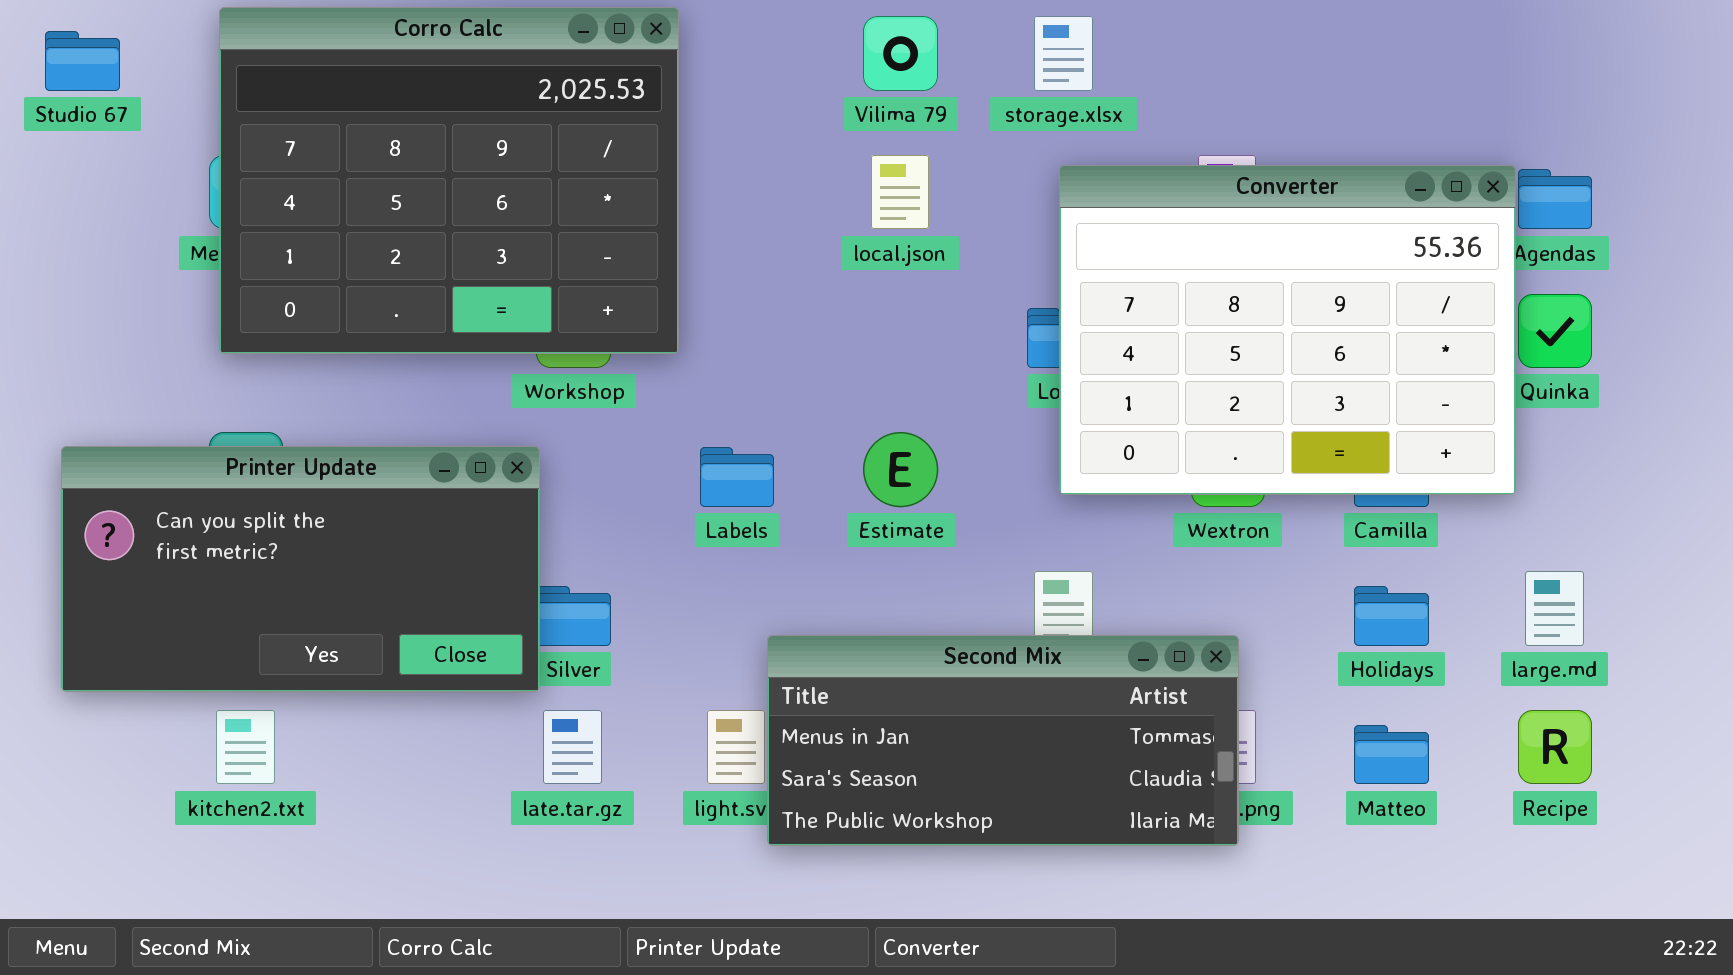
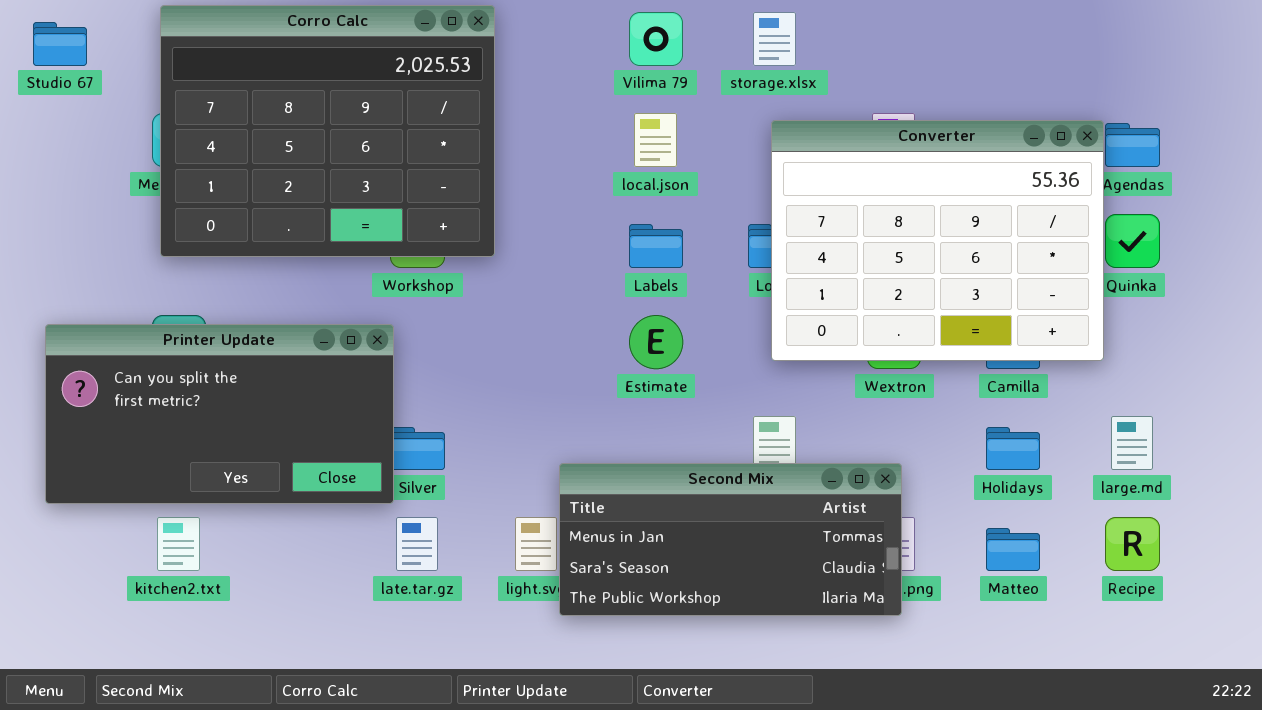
Labels: [700,447,774,507] -> [629,224,683,268], moved

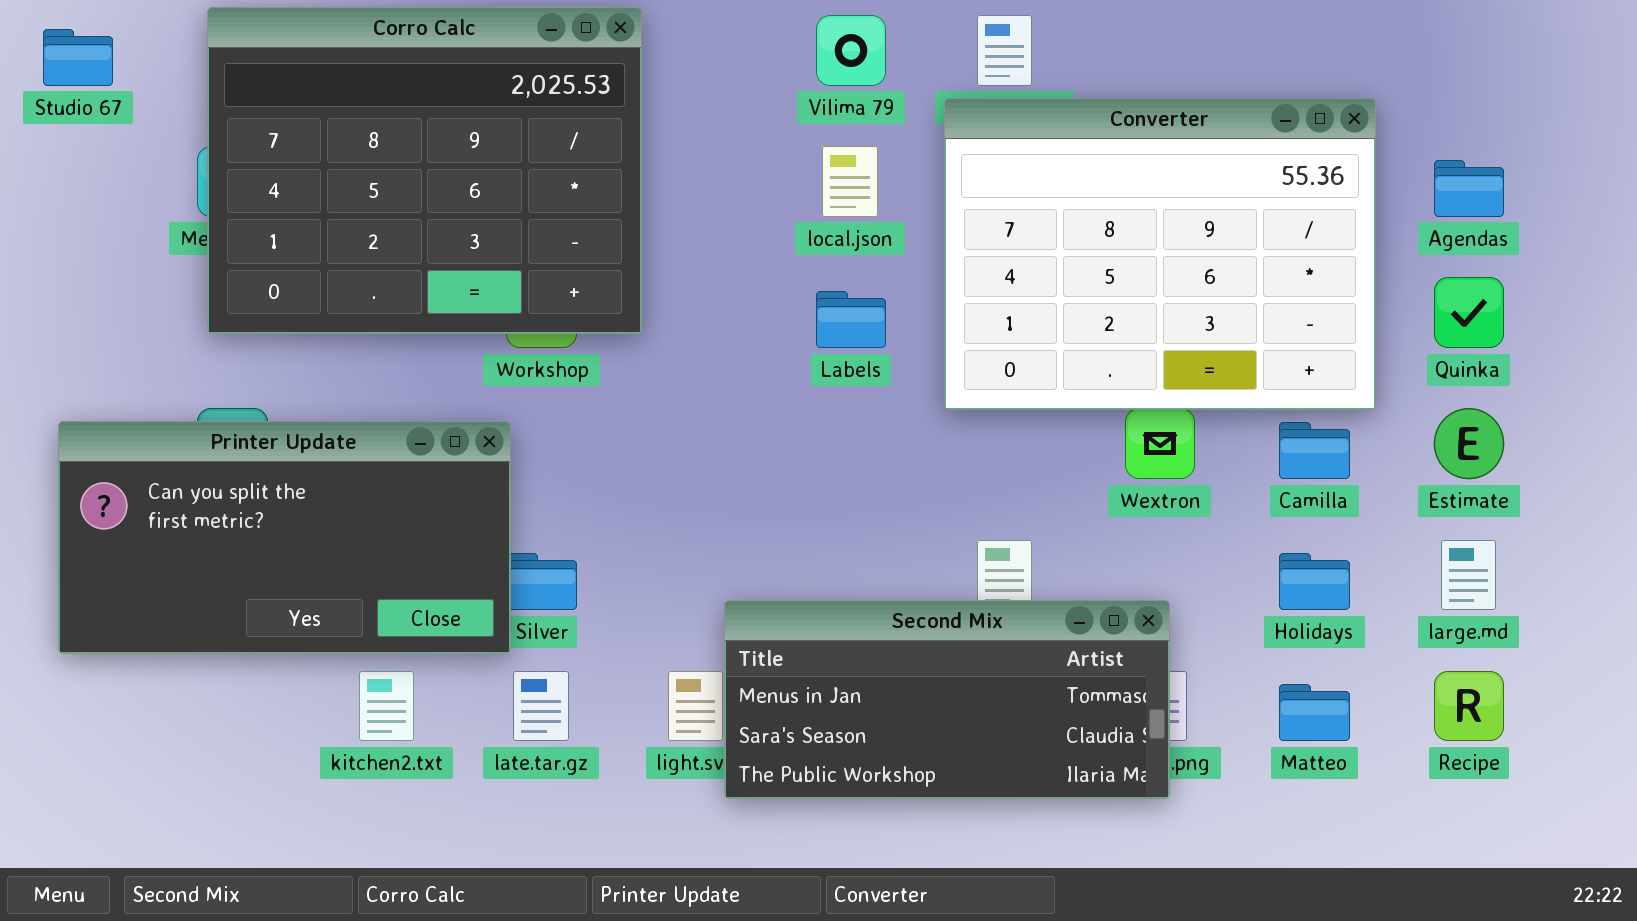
Converter: [771,120,1104,361] -> [944,98,1376,410], moved
Estimate: [629,315,683,369] -> [1434,408,1504,479], moved
kitchen2.txt: [157,517,200,571] -> [359,671,414,741], moved

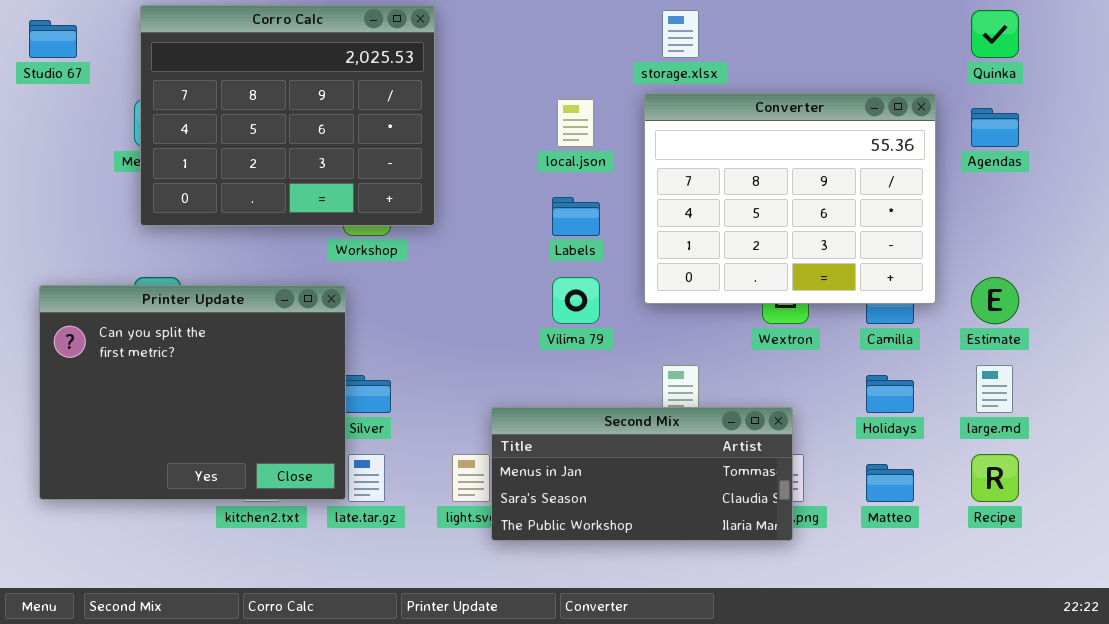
Vilima 79: [816,15,886,86] -> [552,277,600,324], moved
Converter: [944,98,1376,410] -> [644,93,936,304], moved
Quinka: [1434,277,1504,348] -> [971,10,1019,58], moved
Printer Update: [58,421,511,654] -> [39,285,346,500], resized

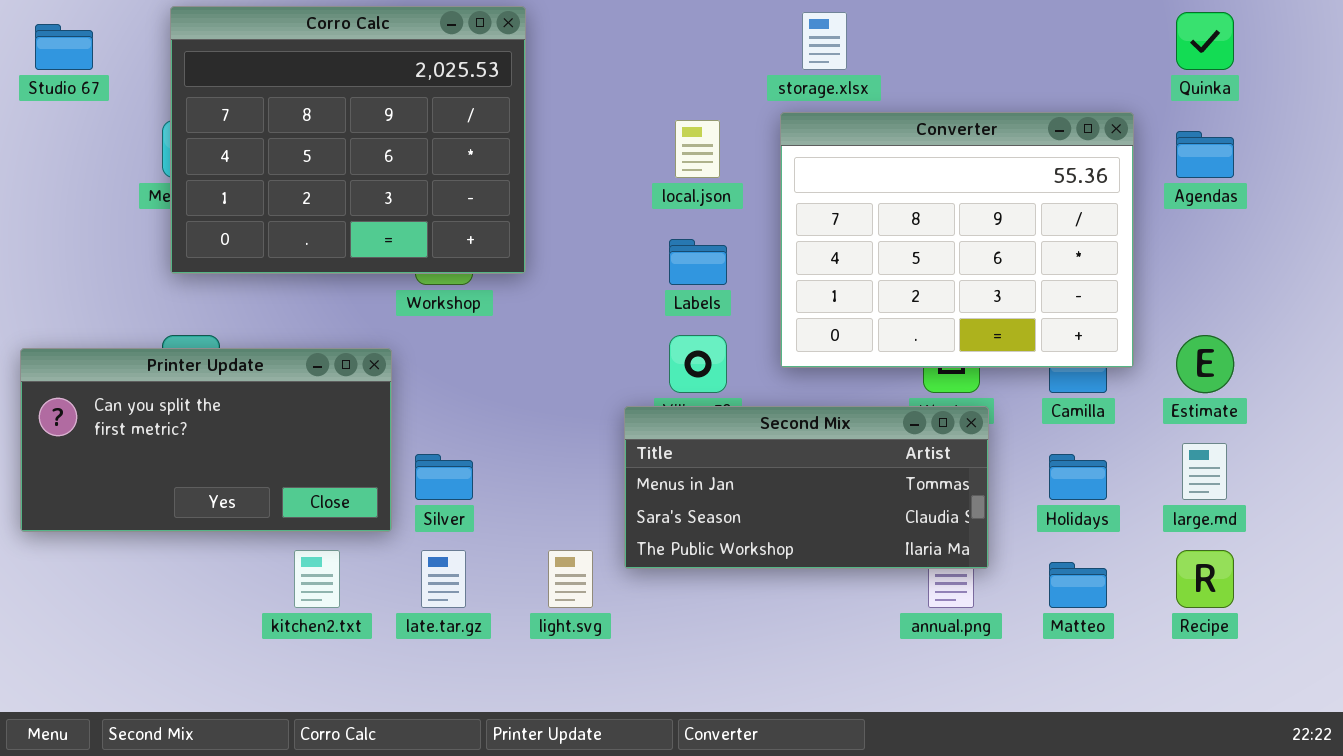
Printer Update: [39,285,346,500] -> [20,348,392,532], moved, resized
Second Mix: [491,407,793,541] -> [624,406,989,569], moved

